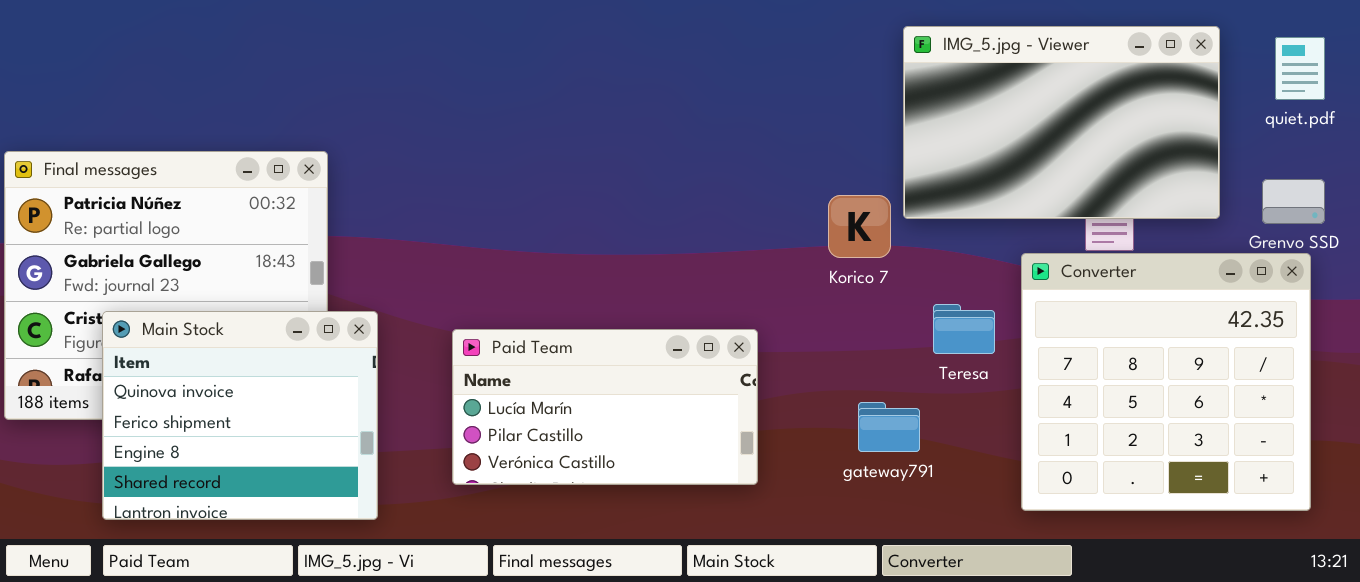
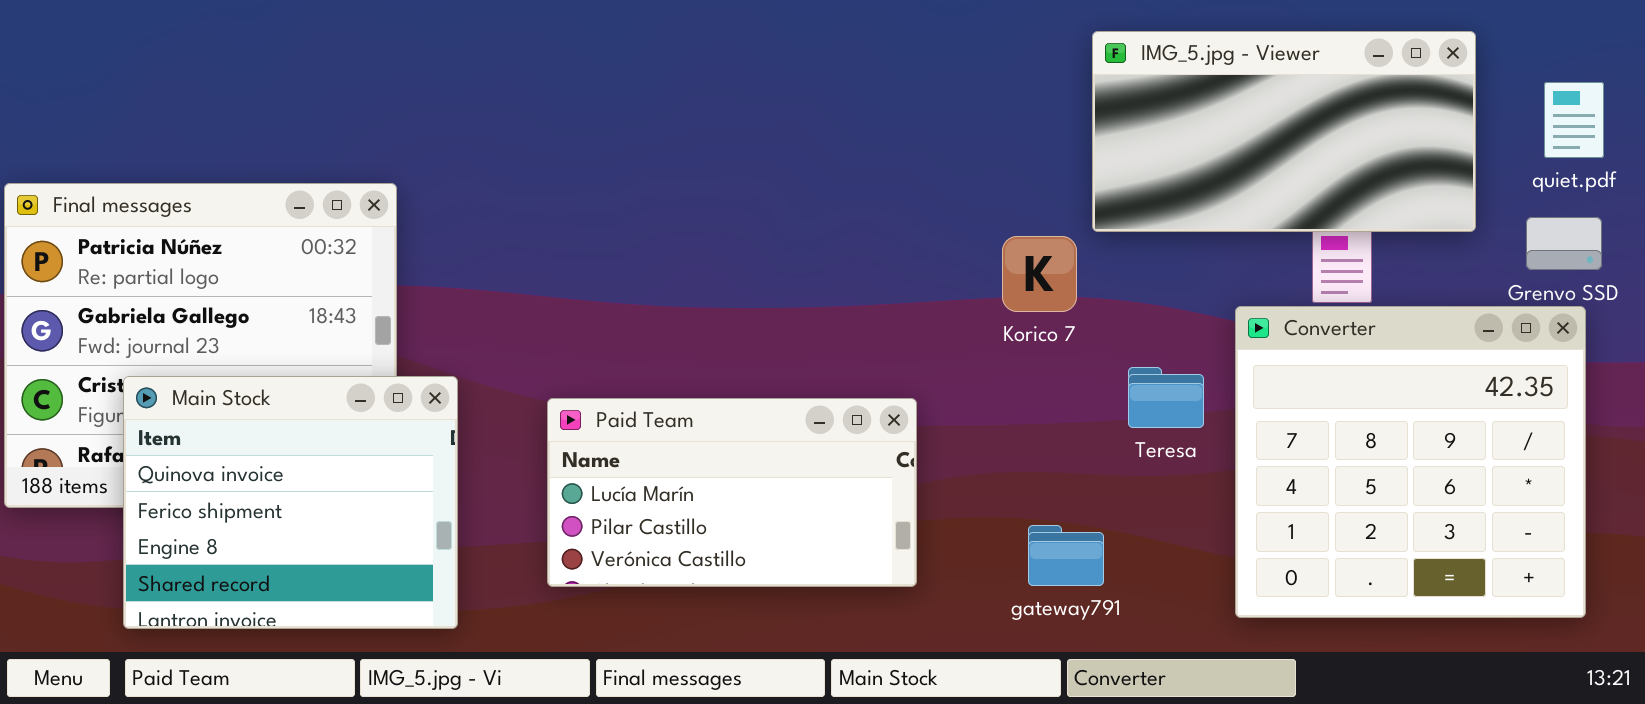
IMG_5.jpg - Viewer: [903,26,1220,219] -> [1092,31,1476,232], resized
quiet.pdf: [1275,37,1325,100] -> [1544,82,1604,158], moved
gateway791: [858,402,920,452] -> [1028,525,1104,586], moved

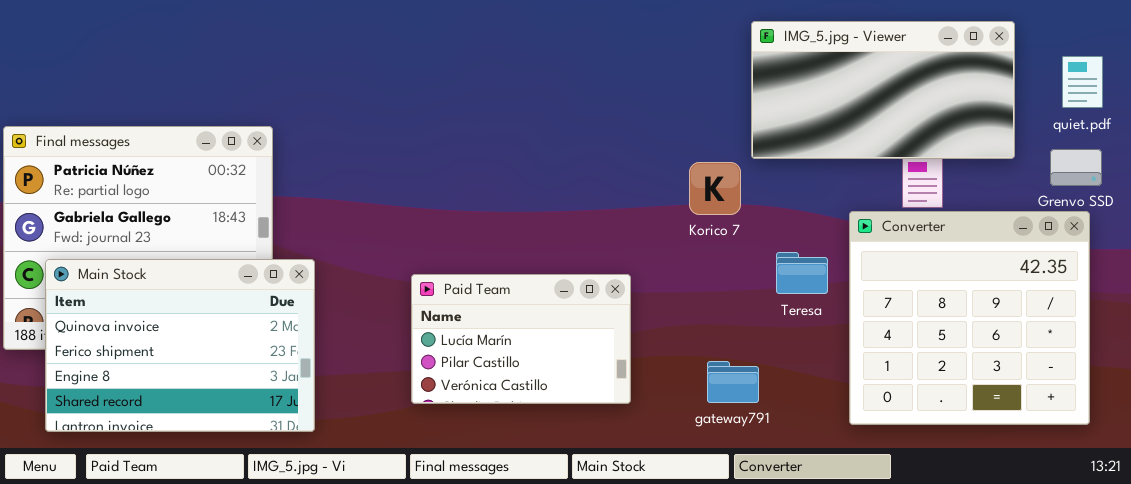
Main Stock: [123,376,458,629] -> [45,259,315,432], resized
Paid Team: [547,398,917,587] -> [411,274,631,404], resized

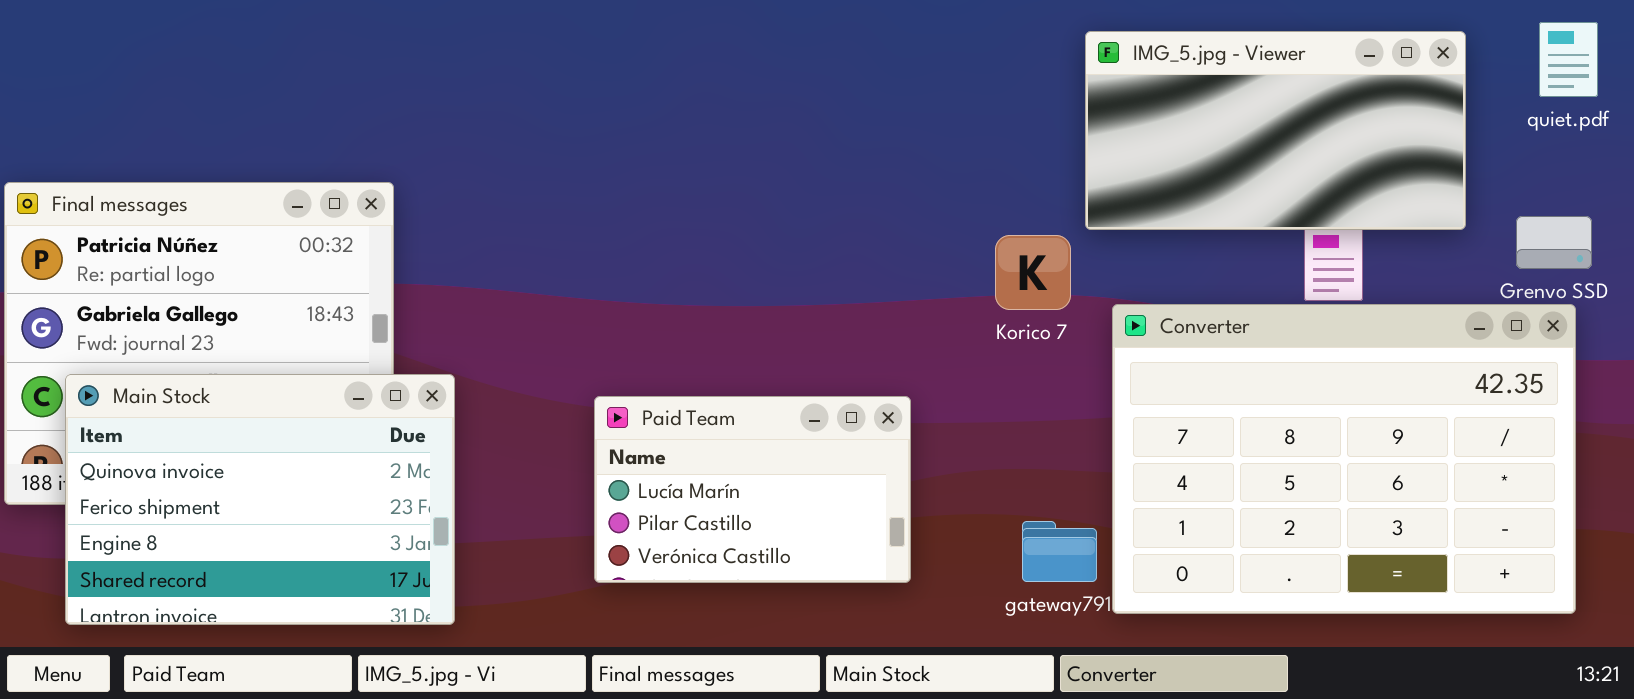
quiet.pdf: [1062,56,1103,108] -> [1539,22,1598,97], moved
Converter: [849,211,1090,425] -> [1112,304,1576,614], resized

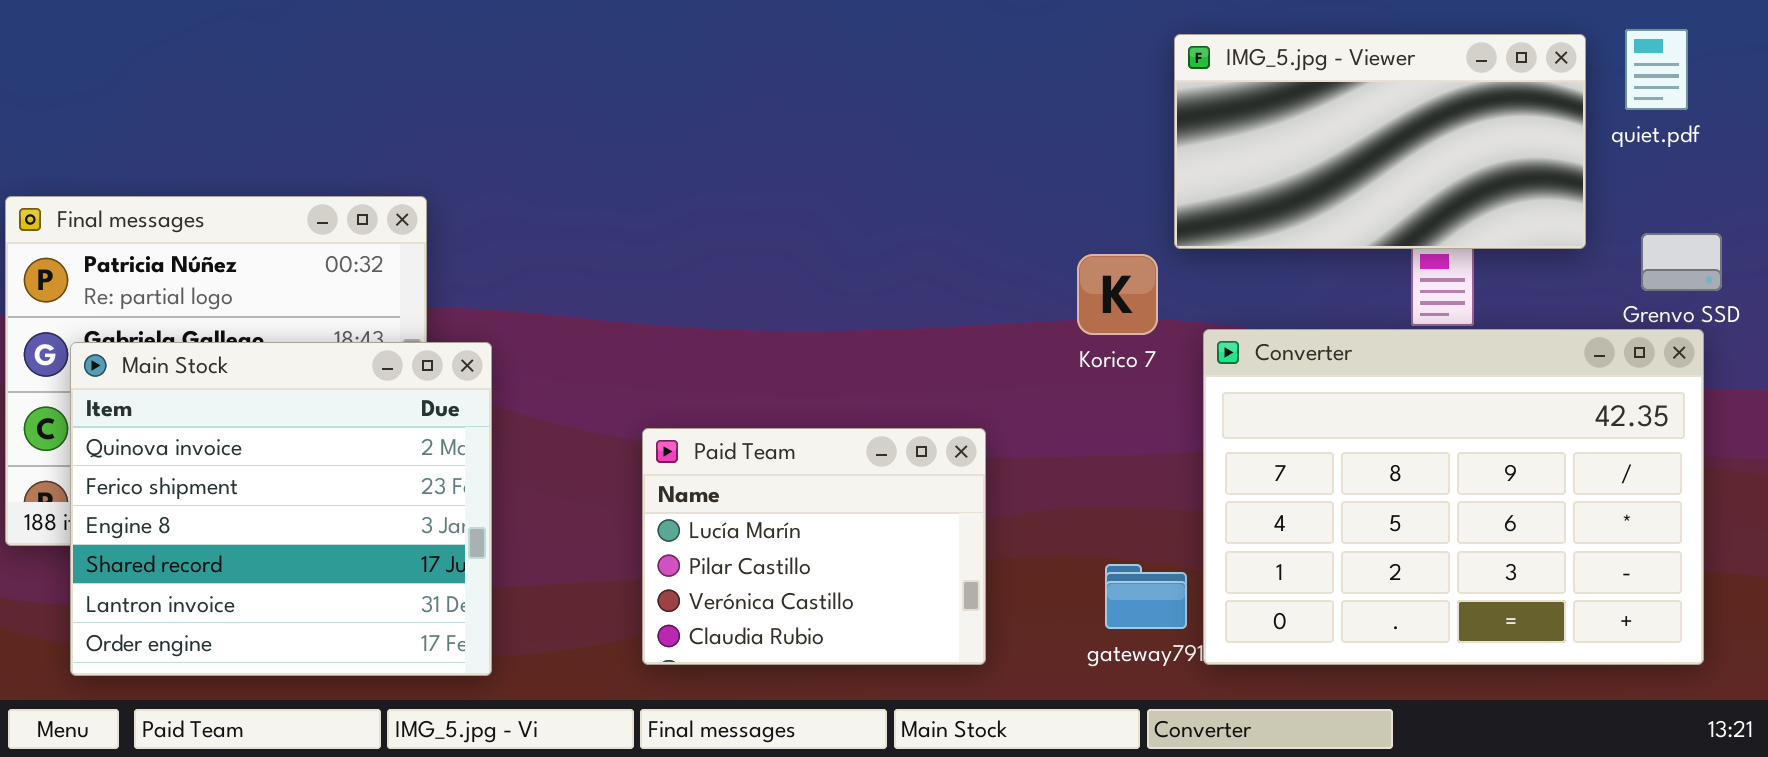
quiet.pdf: [1539,22,1598,97] -> [1625,29,1688,110], moved
Main Stock: [65,374,455,625] -> [70,342,492,676], resized
Paid Team: [594,396,911,583] -> [642,428,986,665], resized

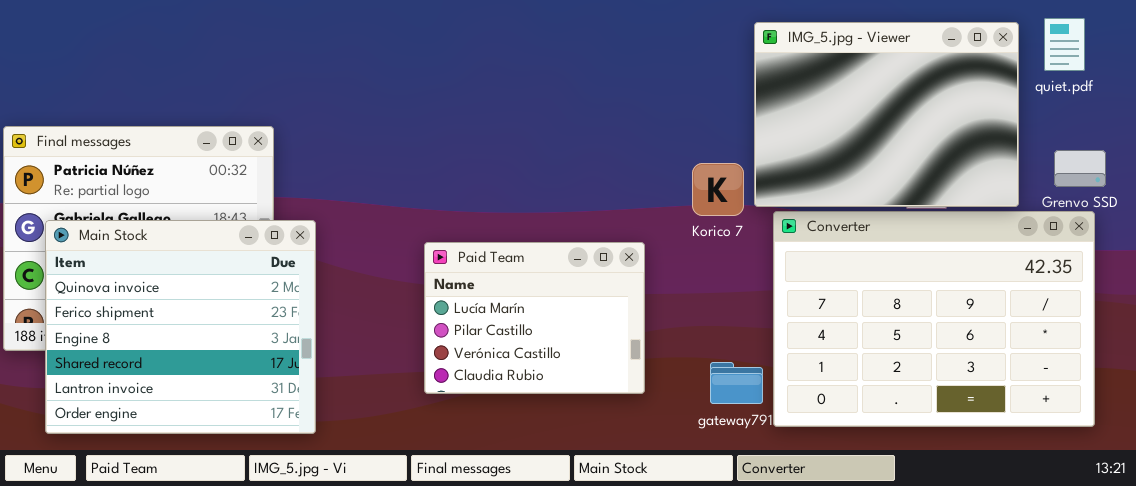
IMG_5.jpg - Viewer: [1174,34,1586,249] -> [754,22,1019,207], resized
Paid Team: [642,428,986,665] -> [424,242,645,394], moved

